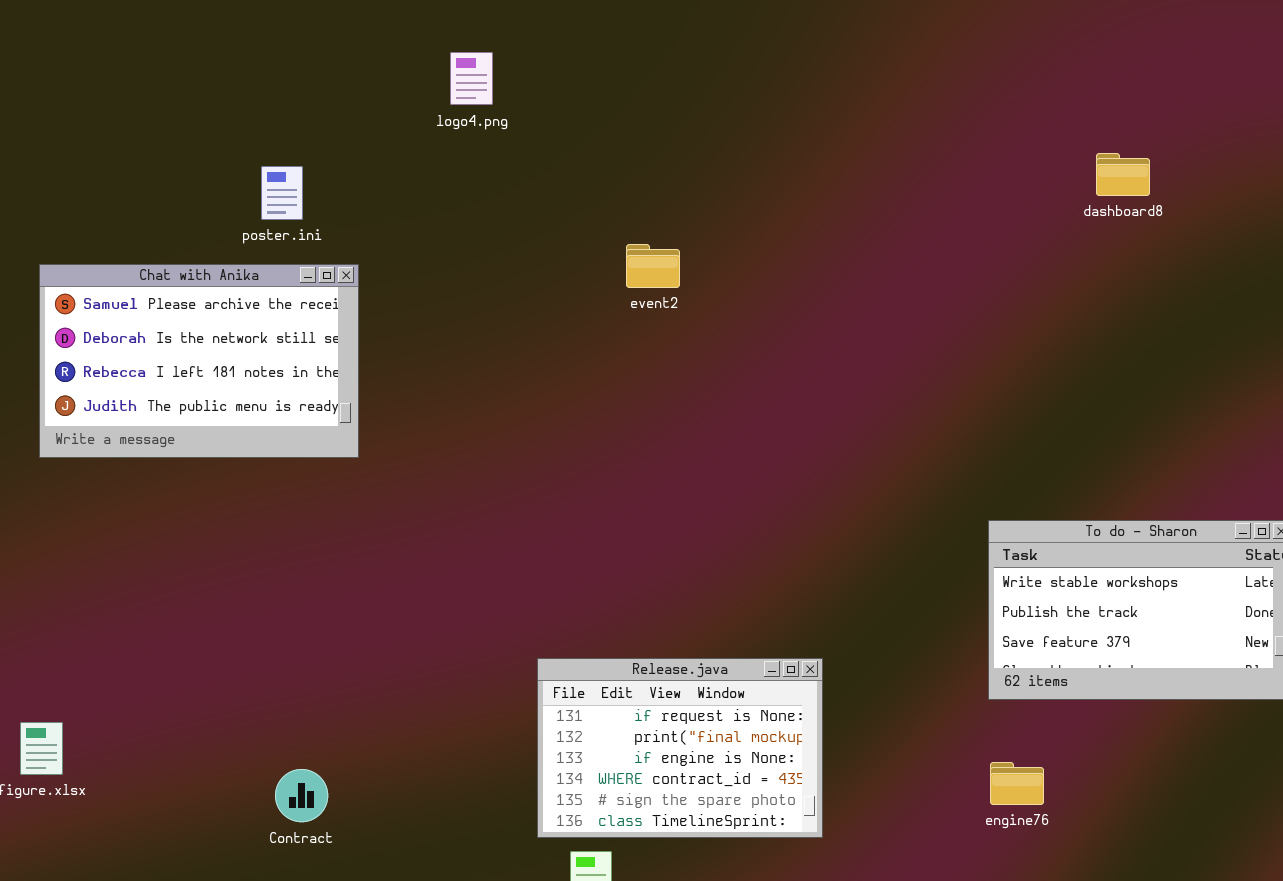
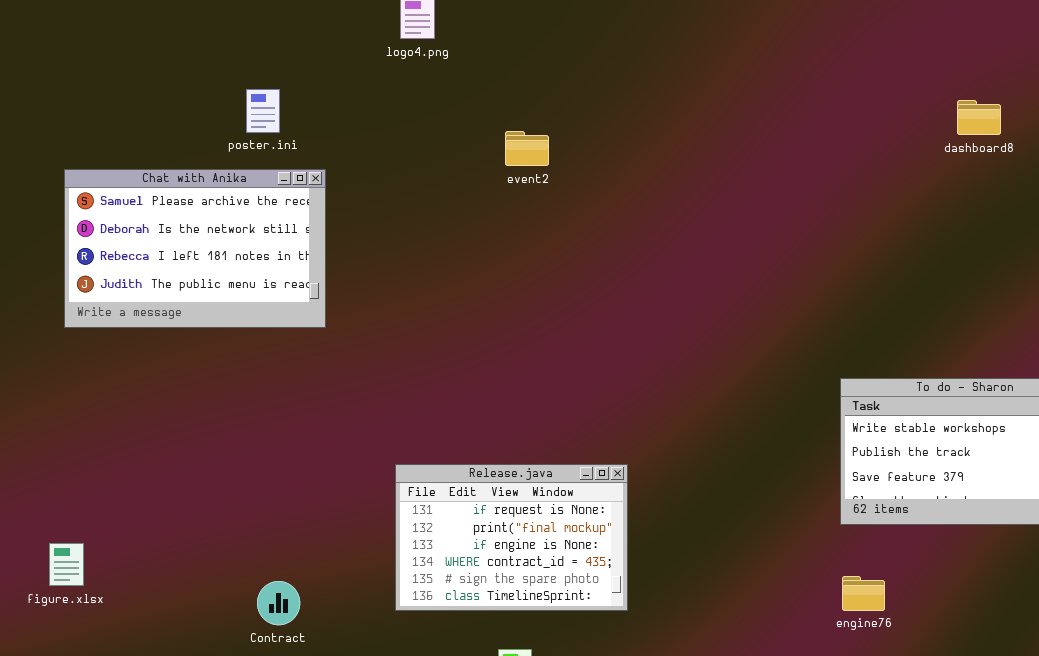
dashboard8: [1096,153,1150,196] -> [957,100,1001,135], moved
event2: [626,244,680,288] -> [505,131,549,166], moved
Release.java: [537,658,823,838] -> [395,464,628,611], moved

